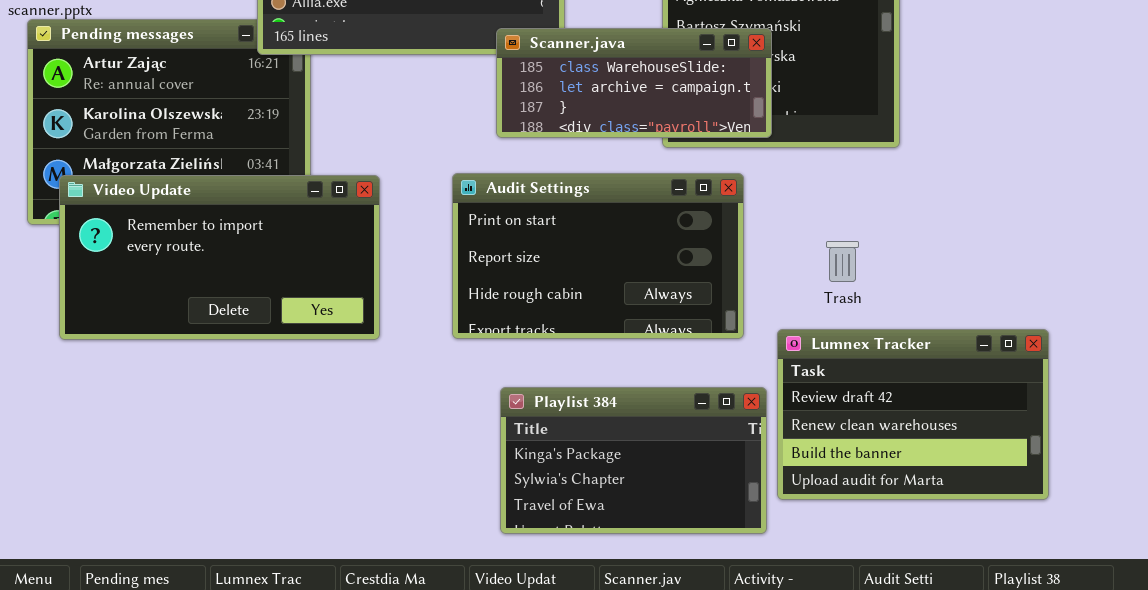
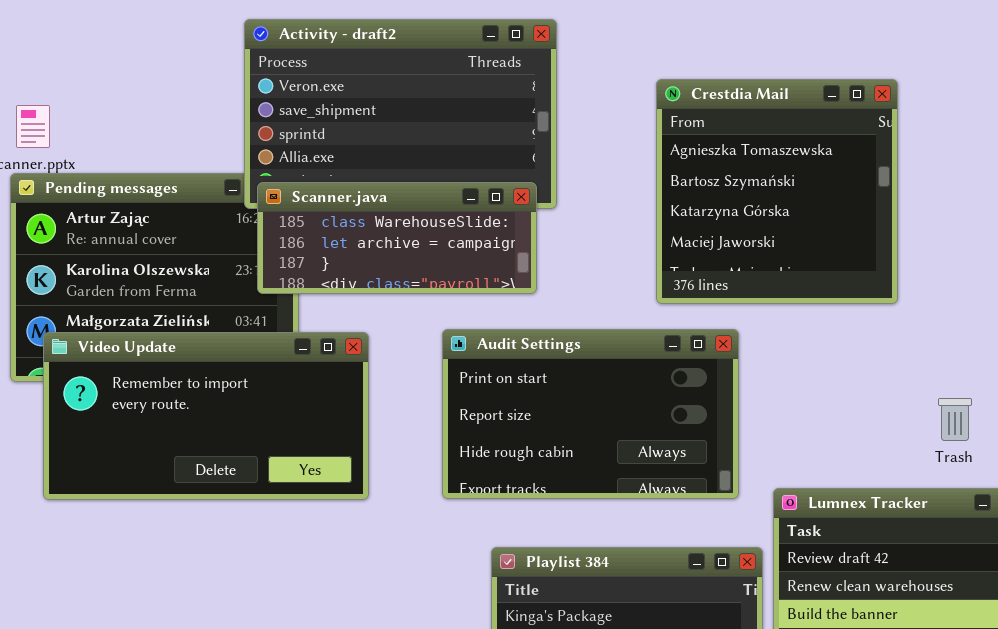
Scanner.java: [496,28,772,138] -> [257,182,537,294], moved
Trash: [826,241,859,282] -> [938,398,972,441], moved

